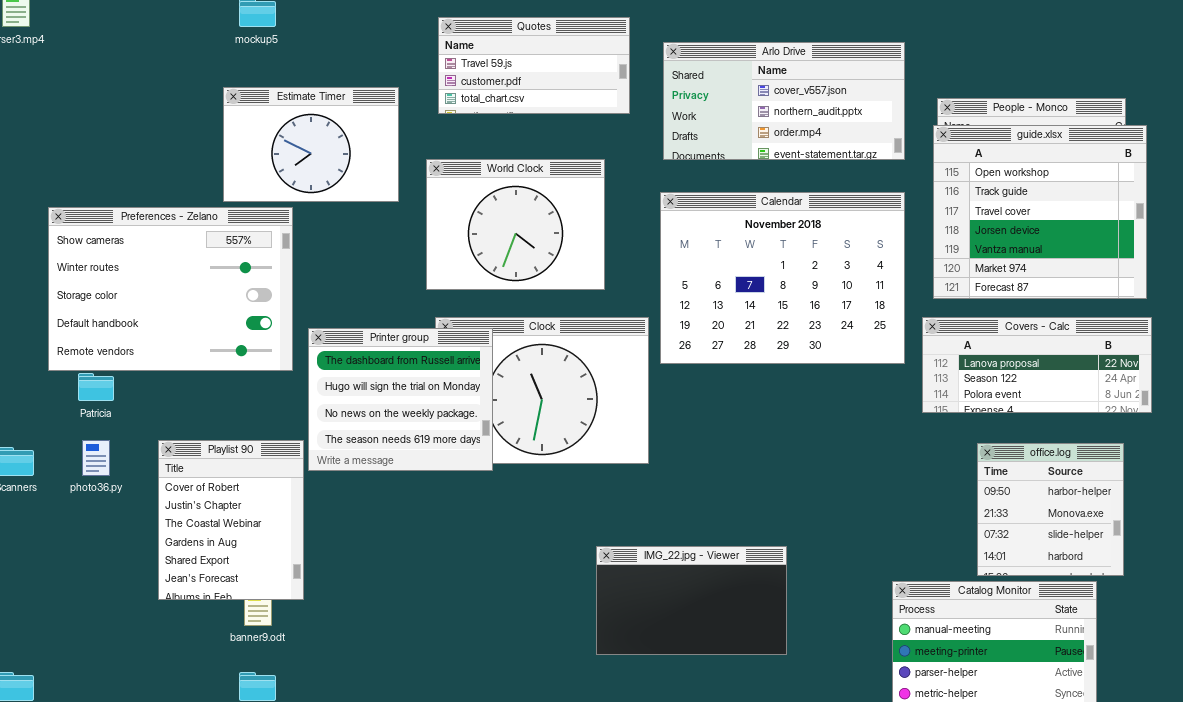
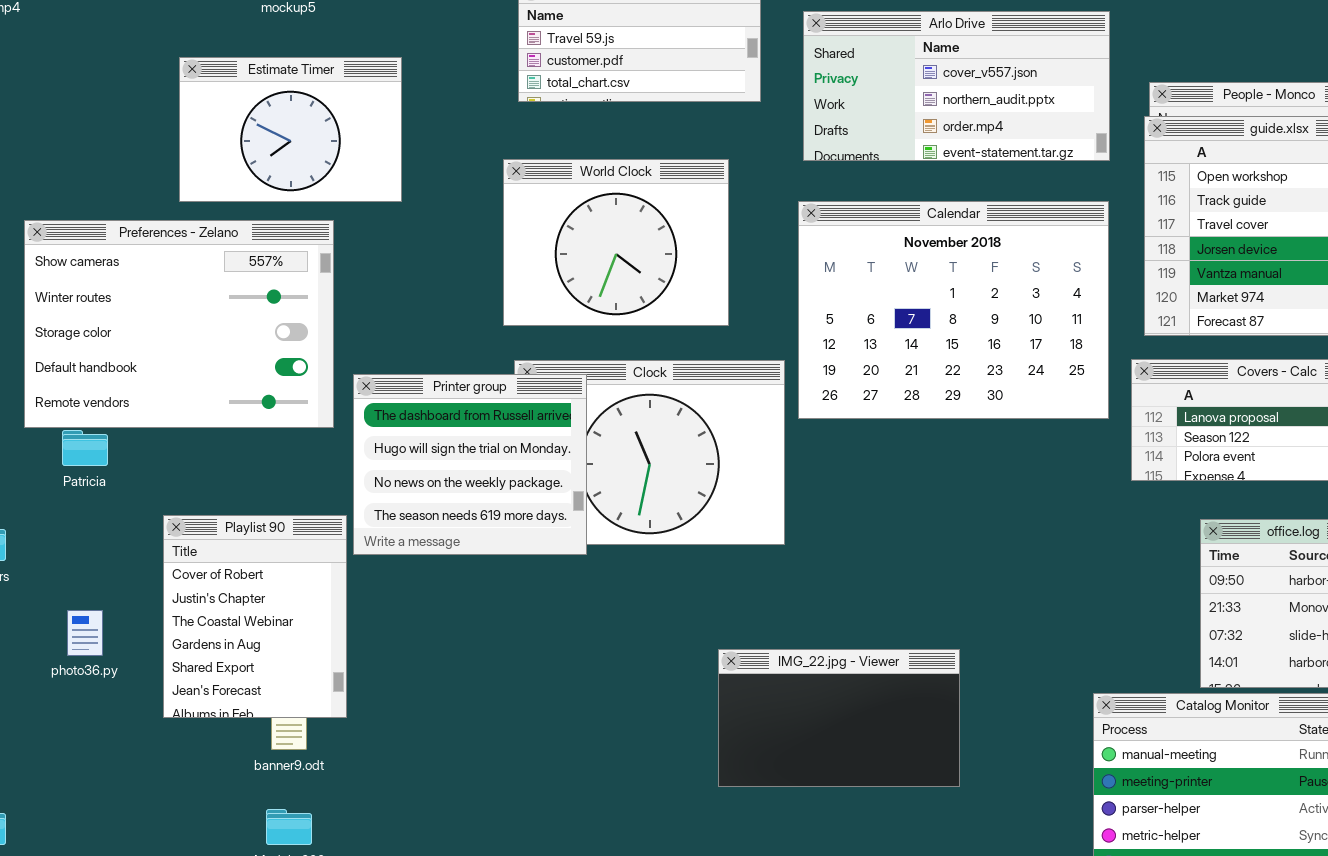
Estimate Timer: [223,87,399,202] -> [179,57,402,202], moved
photo36.py: [82,440,110,476] -> [67,610,103,656], moved

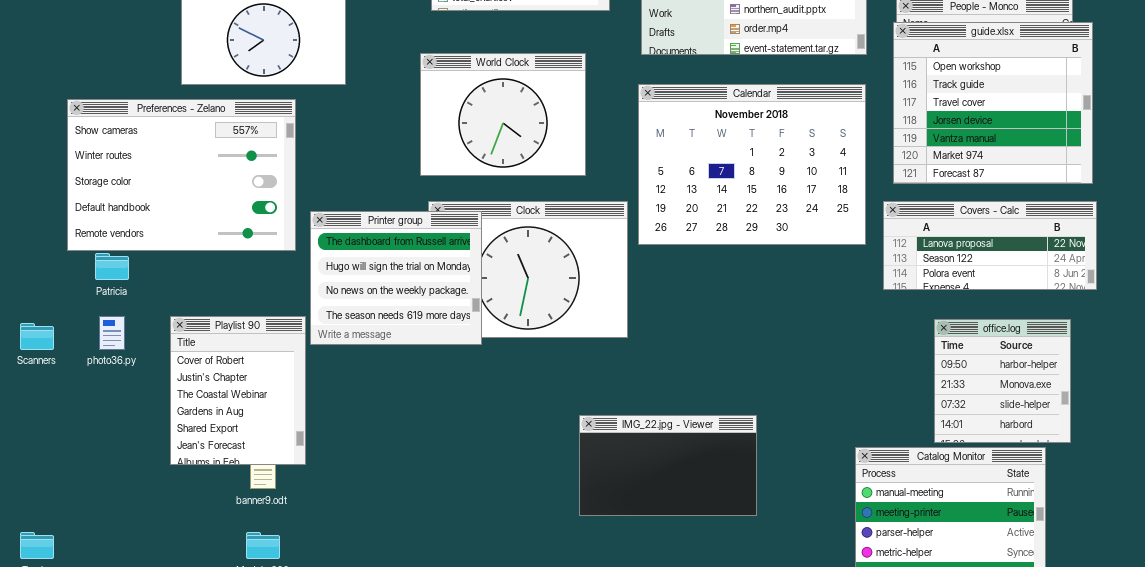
photo36.py: [67,610,103,656] -> [99,316,125,350], moved

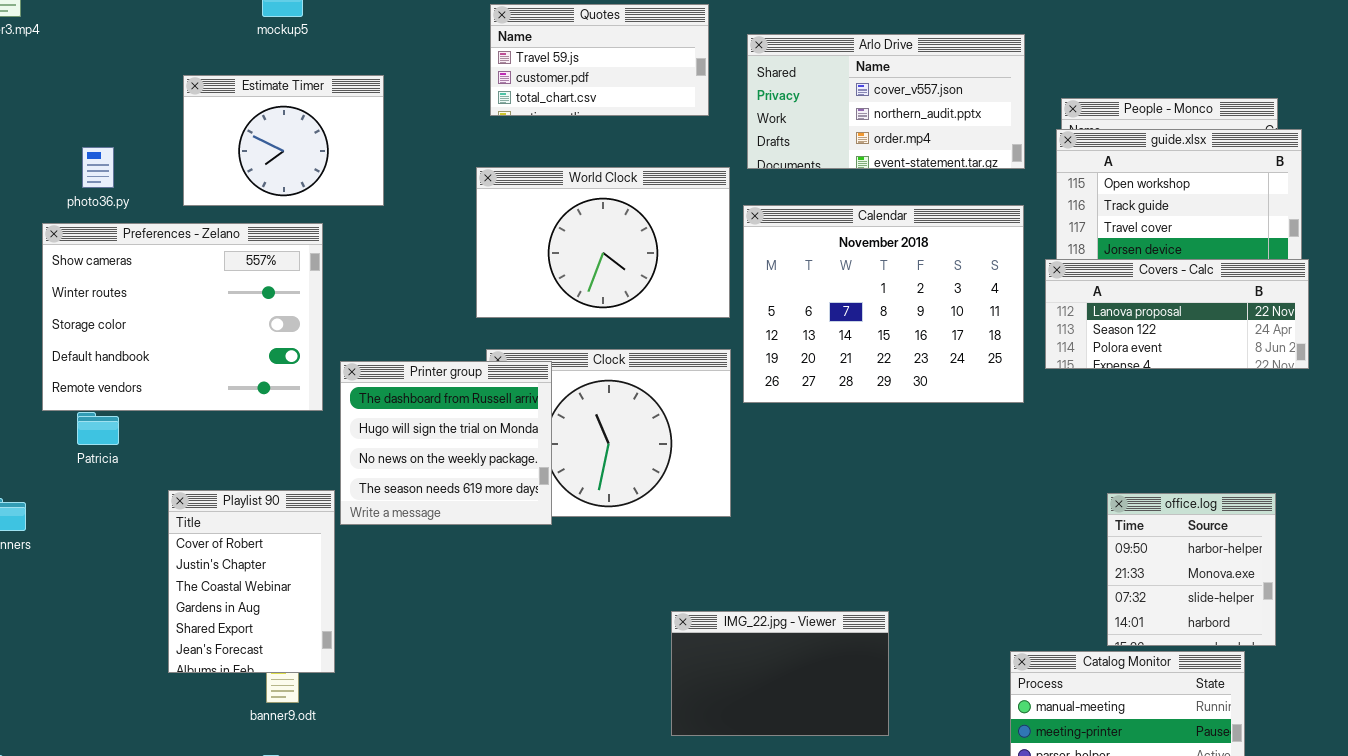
World Clock: [420,53,586,176] -> [476,167,730,318], resized
Covers - Calc: [883,201,1097,290] -> [1045,259,1309,369], moved
photo36.py: [99,316,125,350] -> [82,147,114,188], moved

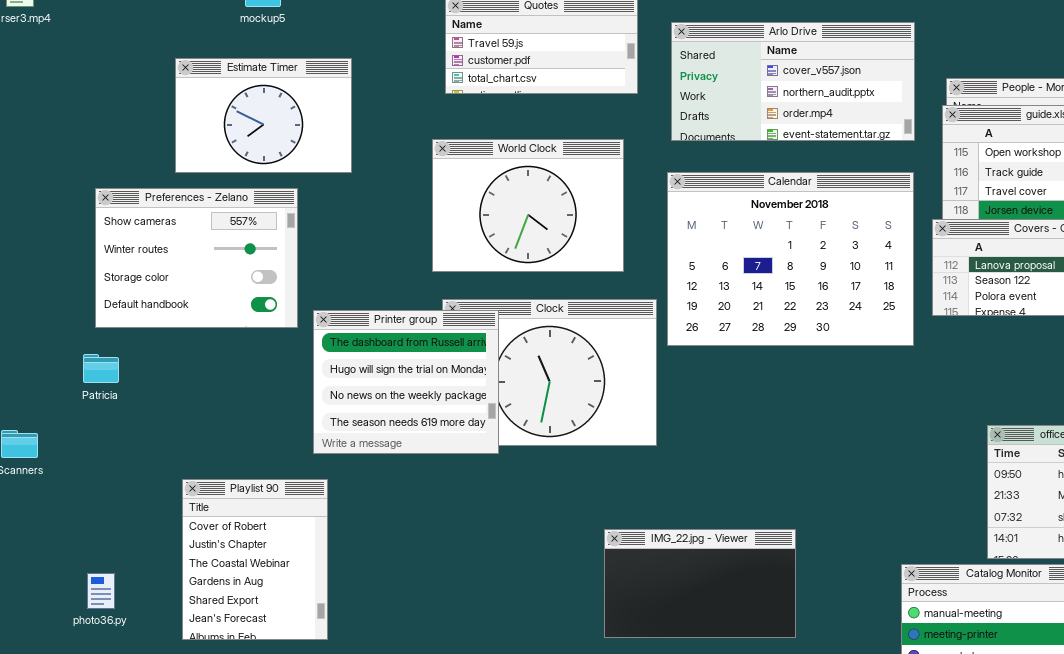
photo36.py: [82,147,114,188] -> [87,573,115,609], moved
World Clock: [476,167,730,318] -> [432,139,624,272], resized
Preferences - Zelano: [42,223,323,411] -> [95,188,298,328], resized
Playlist 90: [168,490,335,673] -> [182,479,328,640], moved

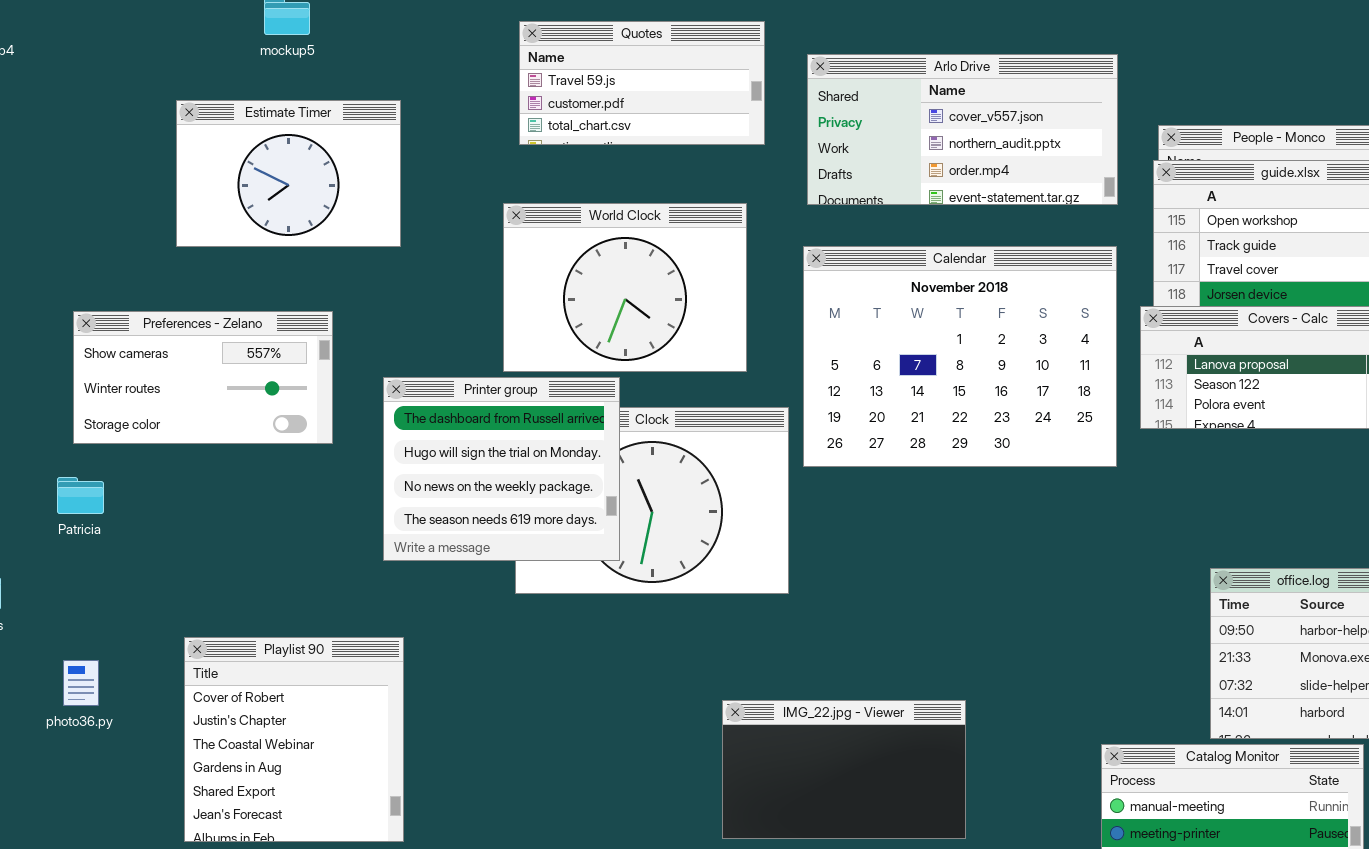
Preferences - Zelano: [95,188,298,328] -> [73,311,333,444], resized
Printer group: [313,310,499,454] -> [383,377,620,561], moved
Playlist 90: [182,479,328,640] -> [184,637,404,842], resized
photo36.py: [87,573,115,609] -> [63,660,99,706], moved

